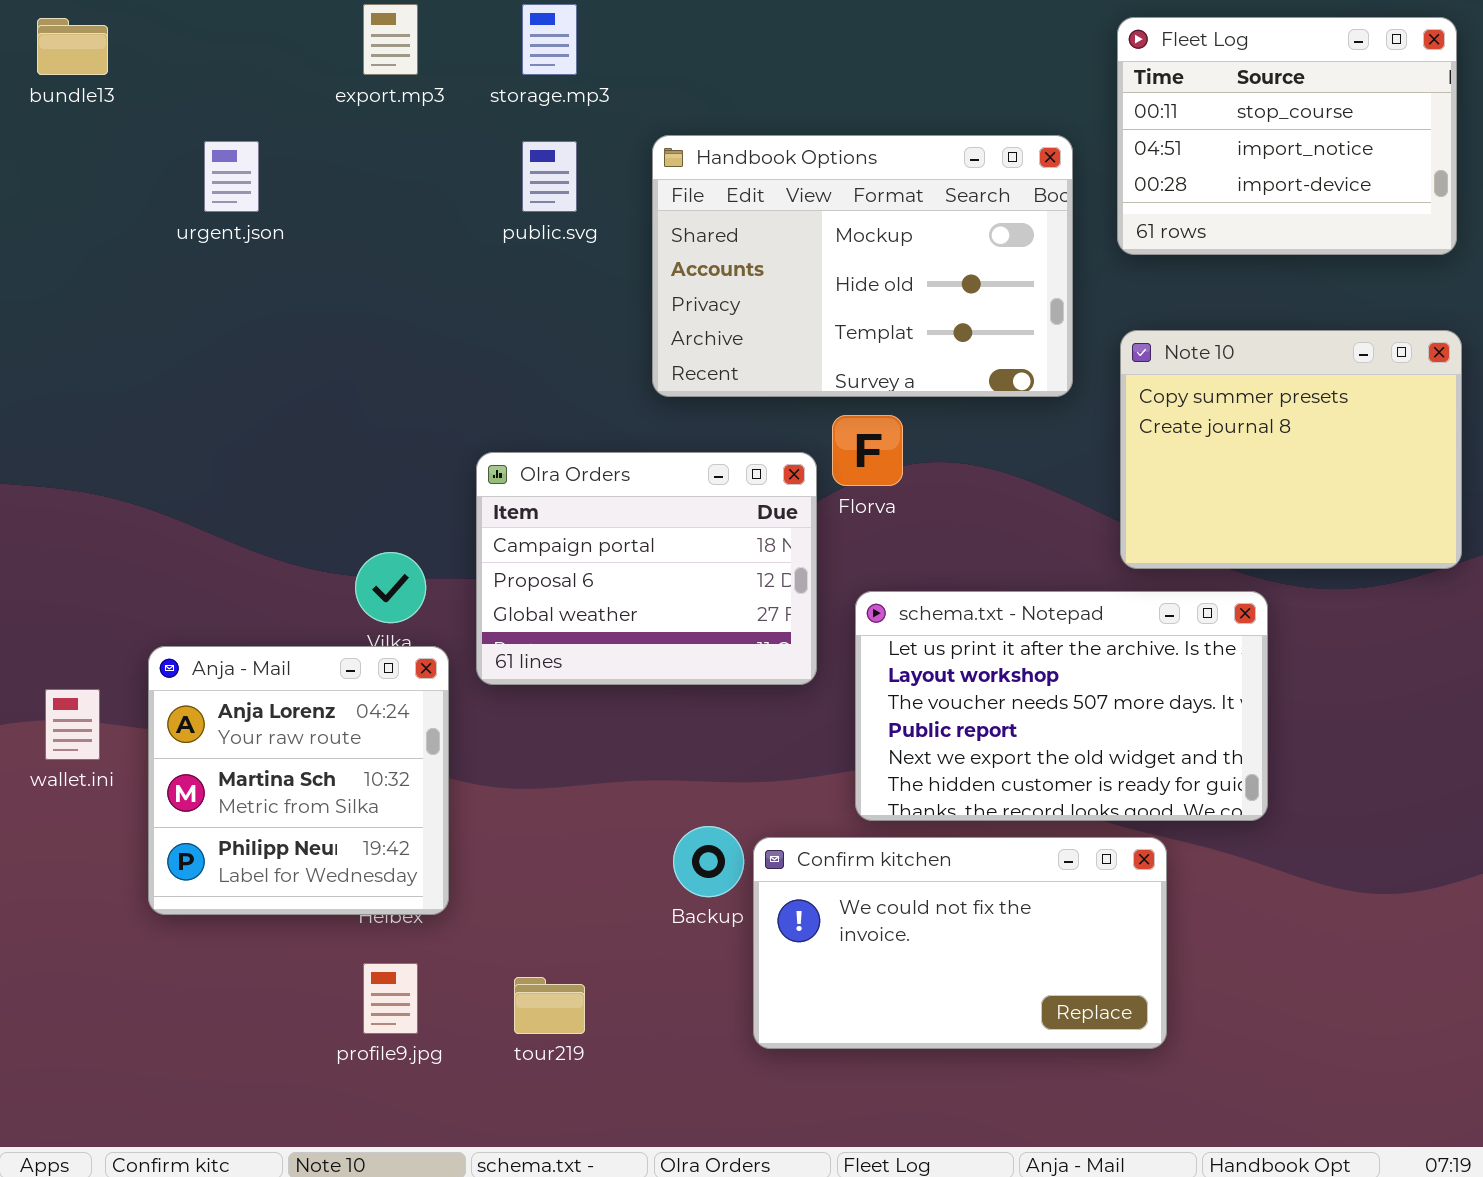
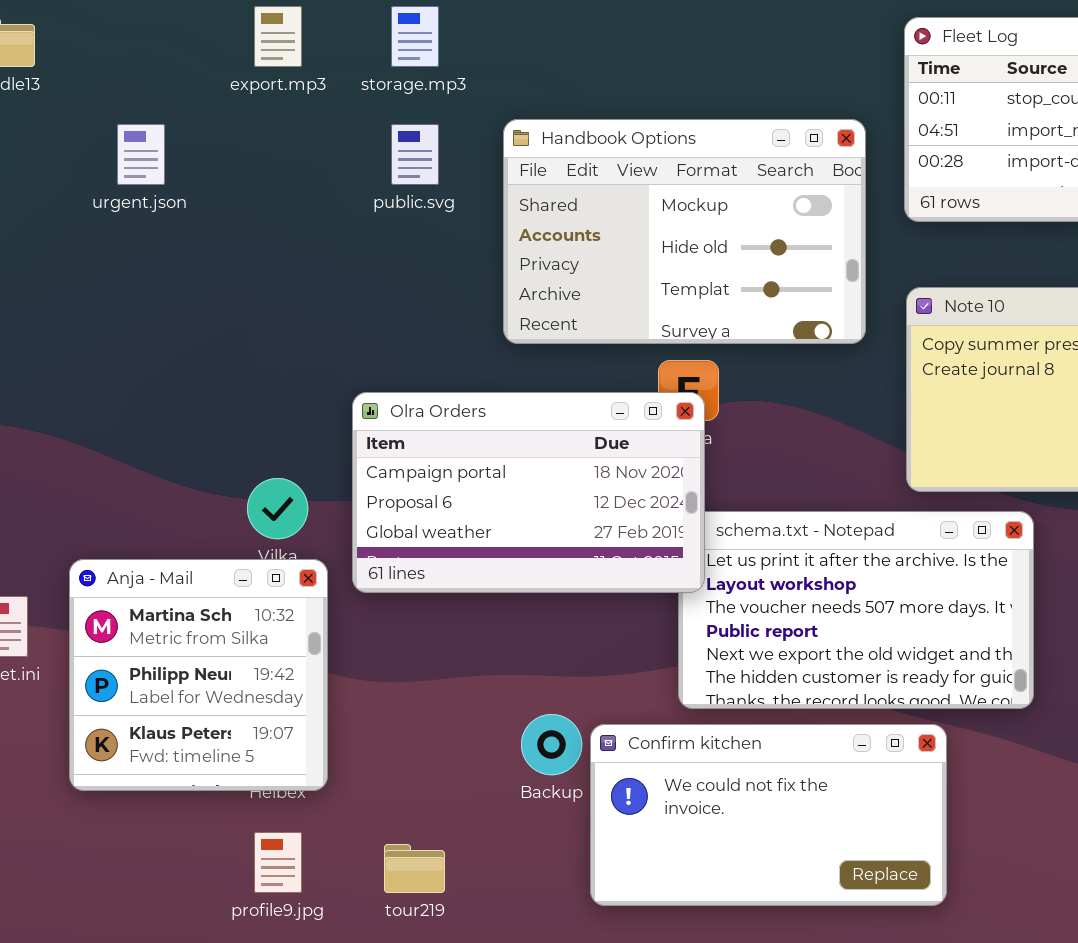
Olra Orders: [476,452,817,685] -> [352,392,705,593], resized
Anja - Mail: [148,646,449,915] -> [69,559,328,791], scrolled down 1 row

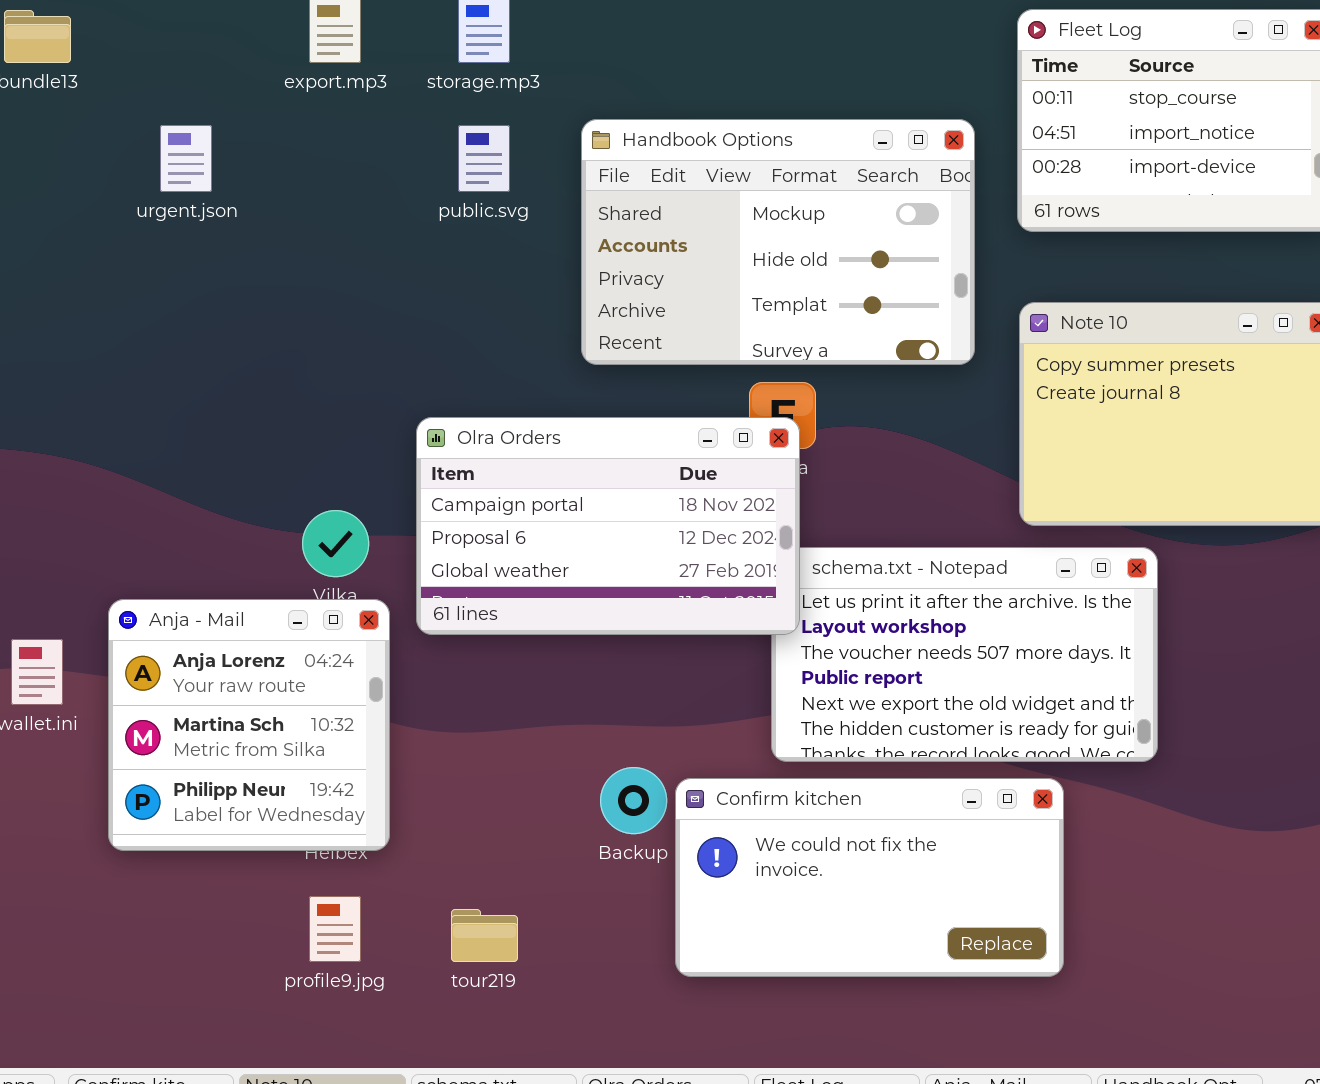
Anja - Mail: [69,559,328,791] -> [108,599,390,851], scrolled up 1 row

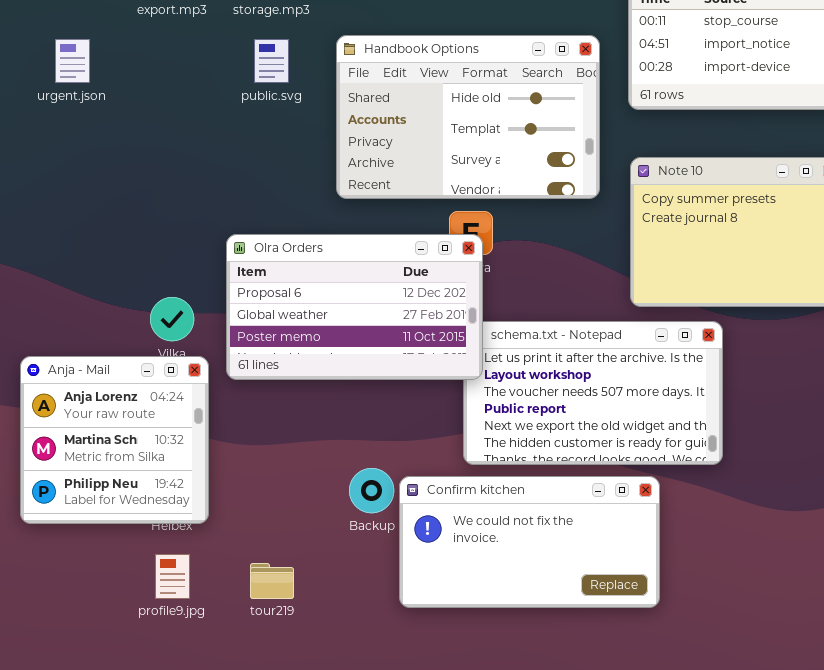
Handbook Options: [581,119,975,365] -> [336,35,600,199], scrolled down 1 row
Olra Orders: [416,417,800,635] -> [226,234,483,380], scrolled down 1 row

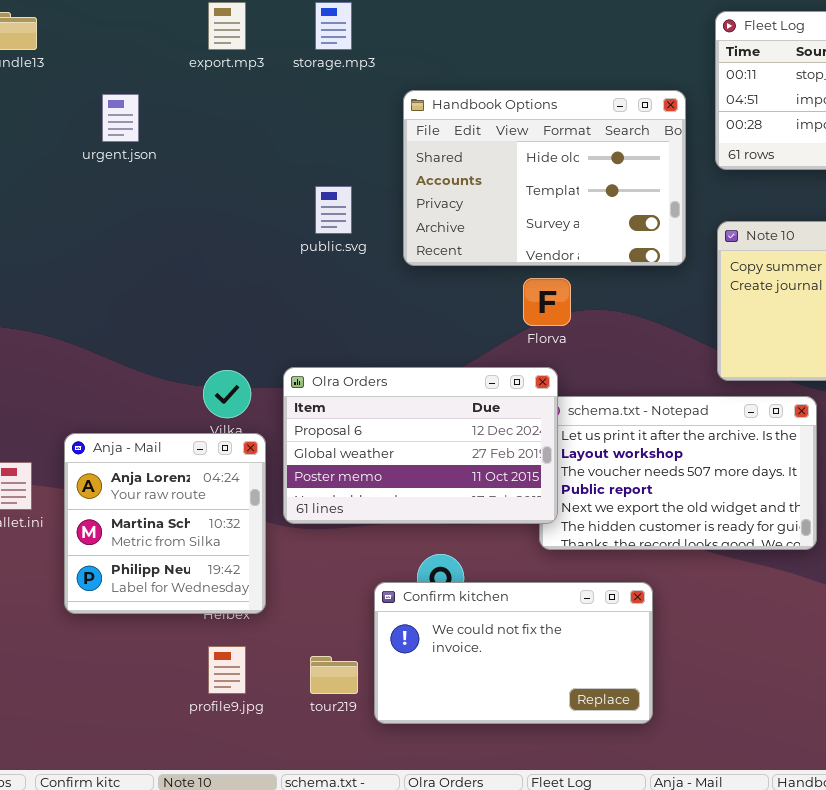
public.svg: [254,39,289,83] -> [315,186,352,234], moved
Olra Orders: [226,234,483,380] -> [283,367,558,524], moved
Confirm kitchen: [399,476,660,608] -> [374,582,653,724], moved

